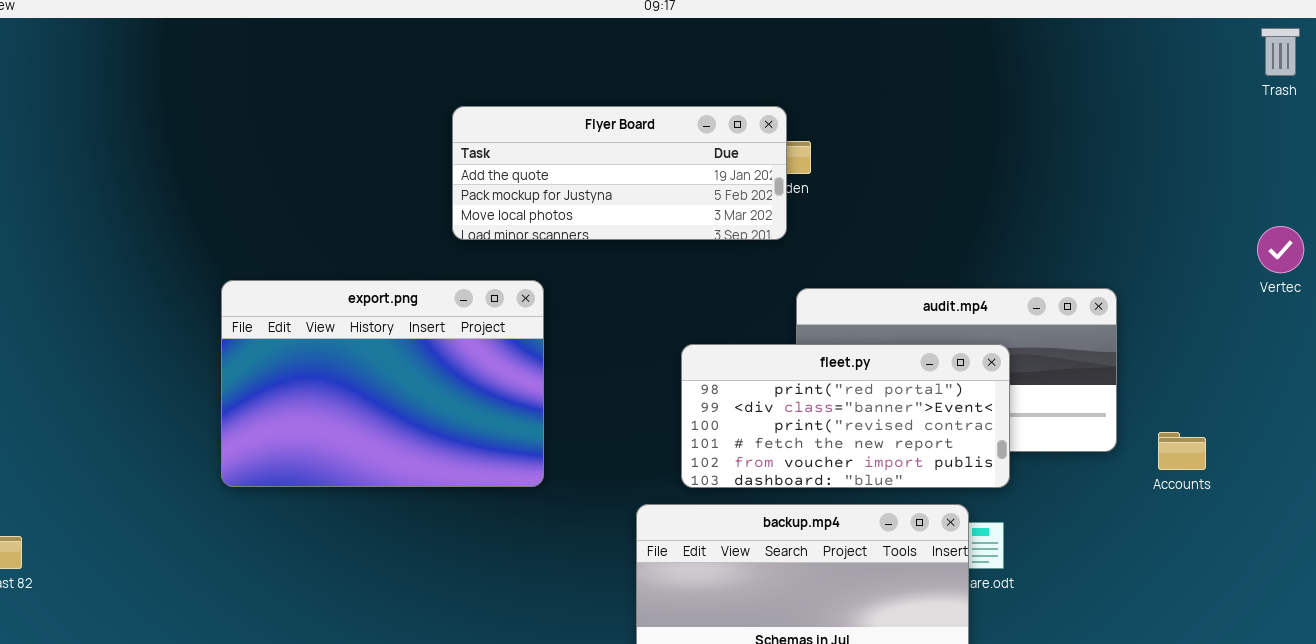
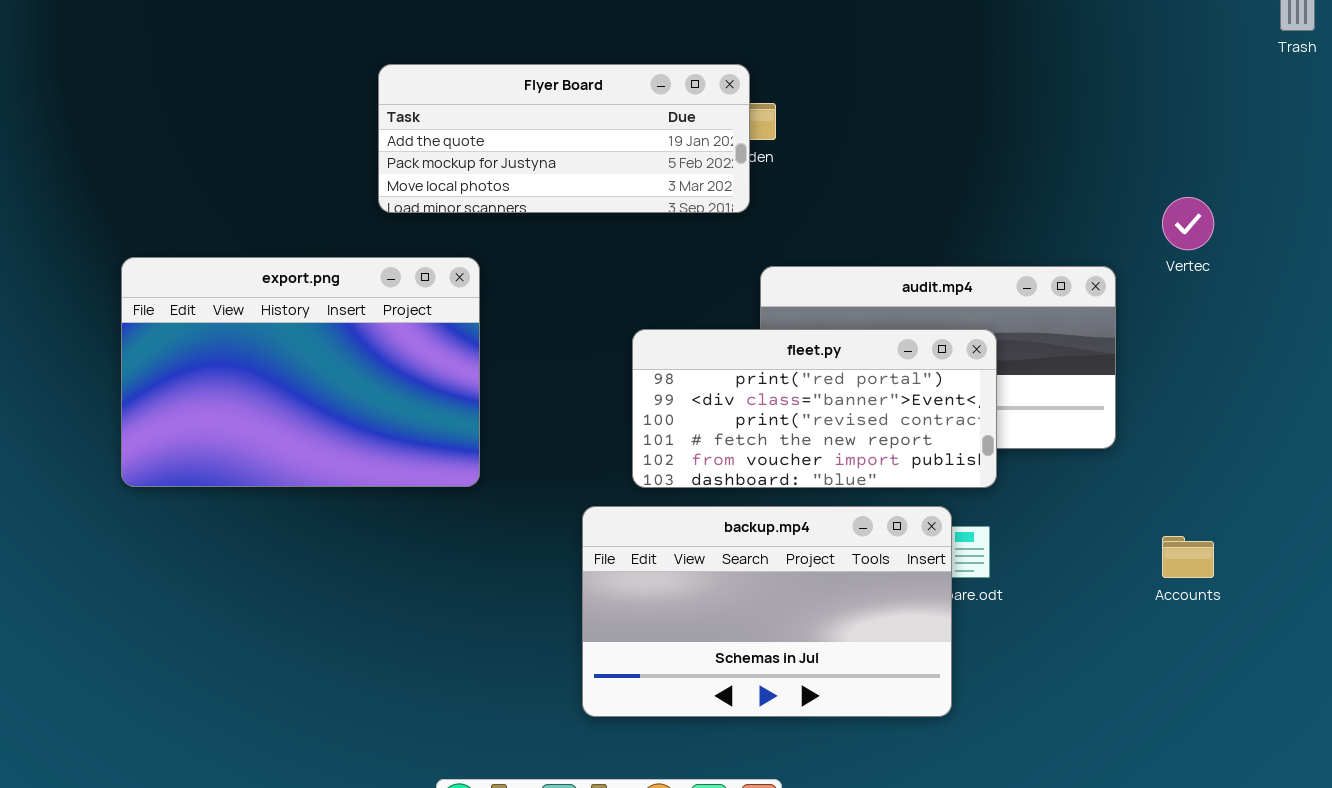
Vertec: [1257,226,1304,273] -> [1162,197,1214,250], moved
Accounts: [1158,432,1206,470] -> [1162,536,1214,578], moved

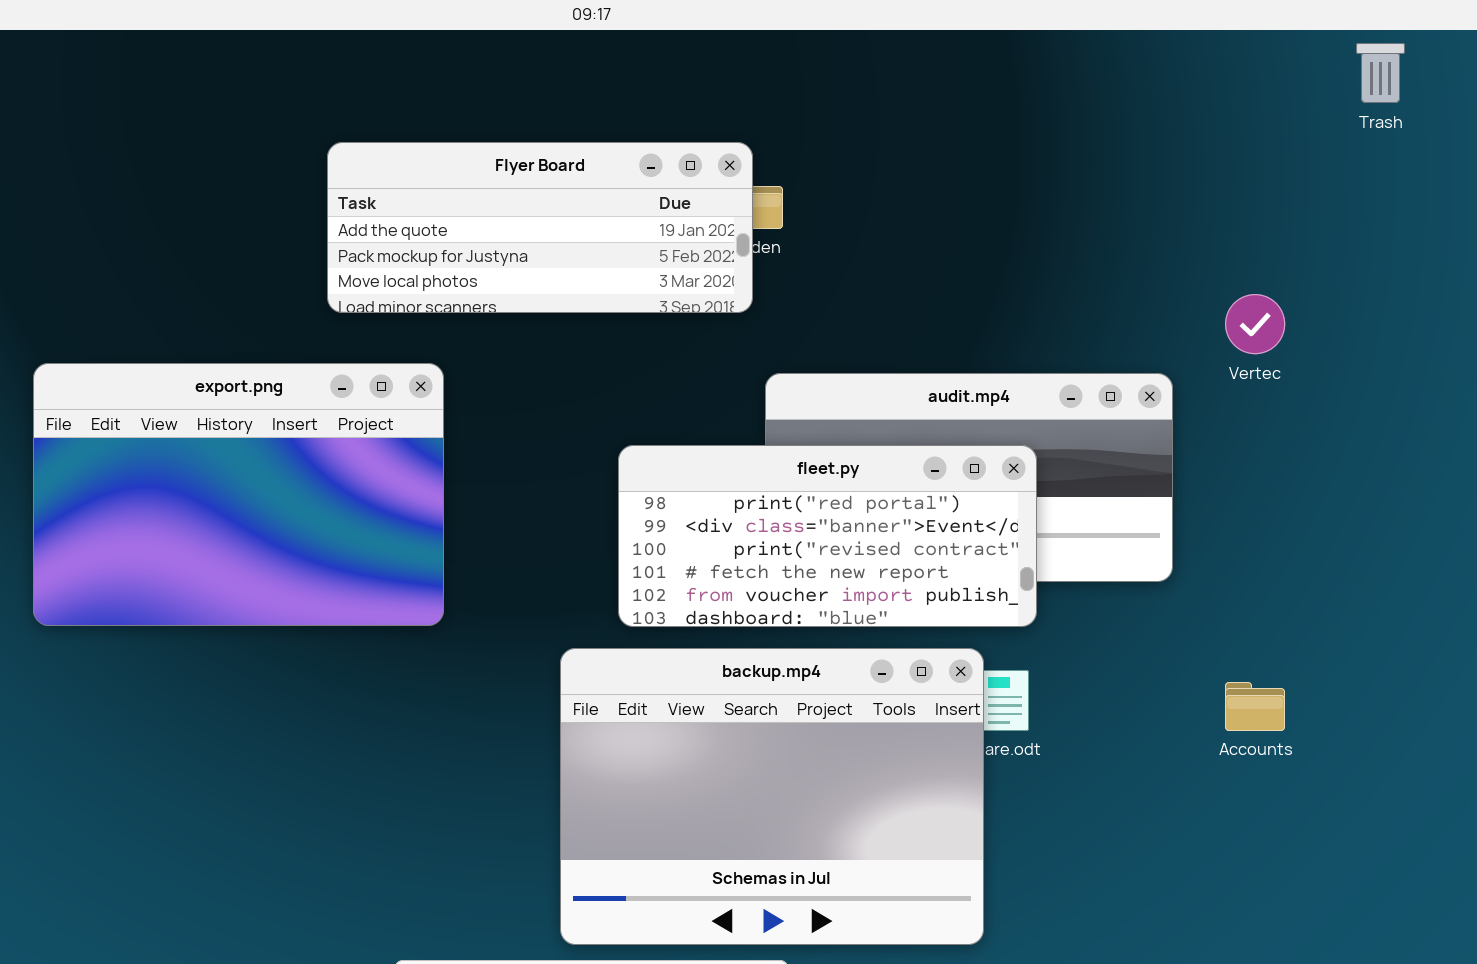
backup.mp4: [582,506,952,717] -> [560,648,984,945], resized

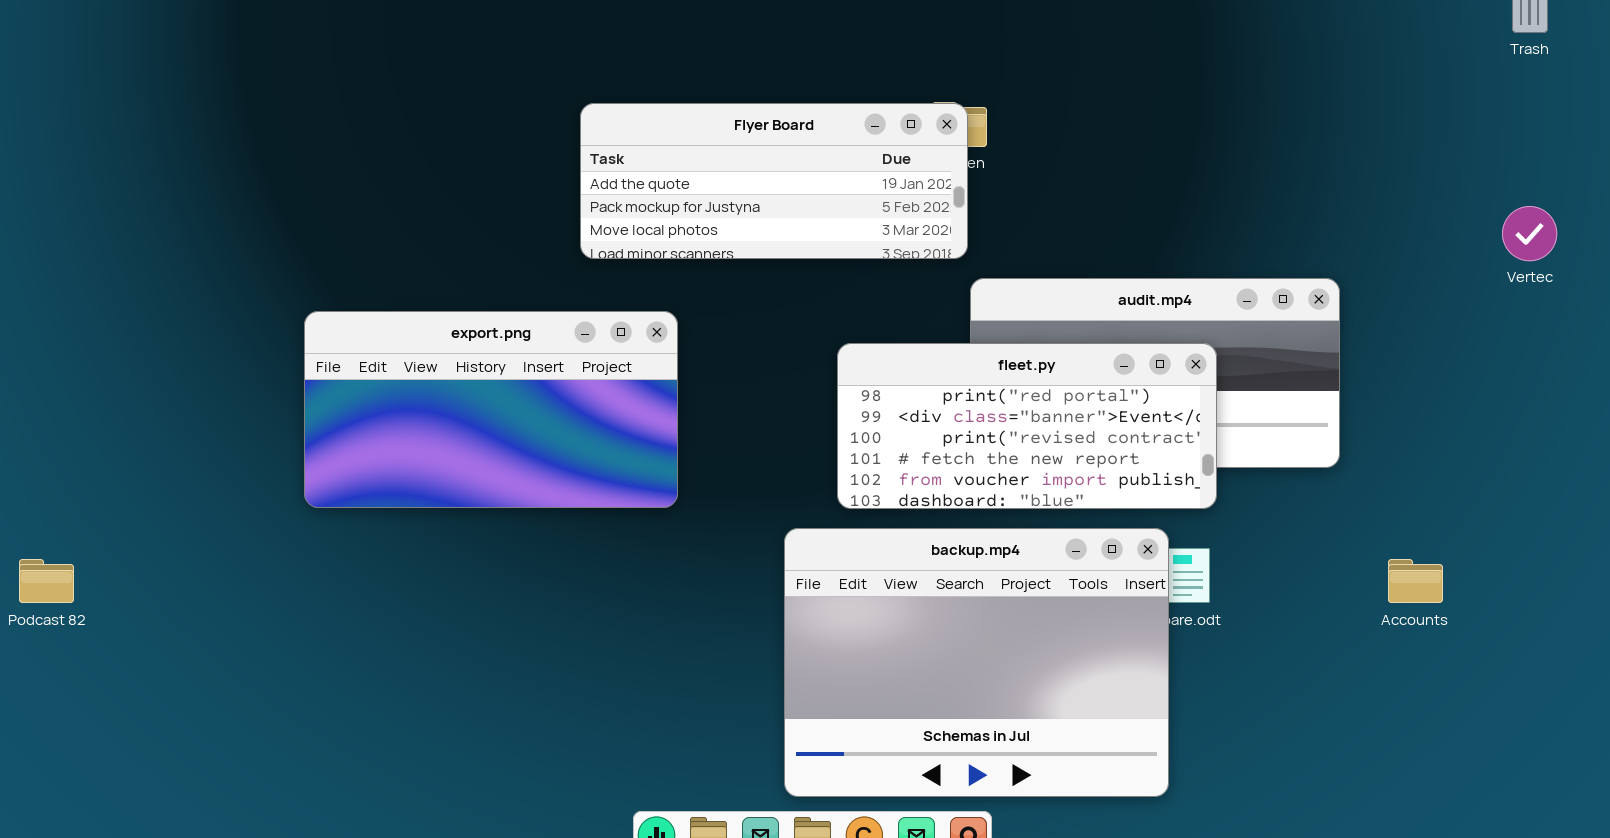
Flyer Board: [327,142,753,313] -> [580,103,968,259], moved
Vertec: [1225,294,1285,354] -> [1502,206,1557,261], moved
export.png: [33,363,444,626] -> [304,311,678,508], resized

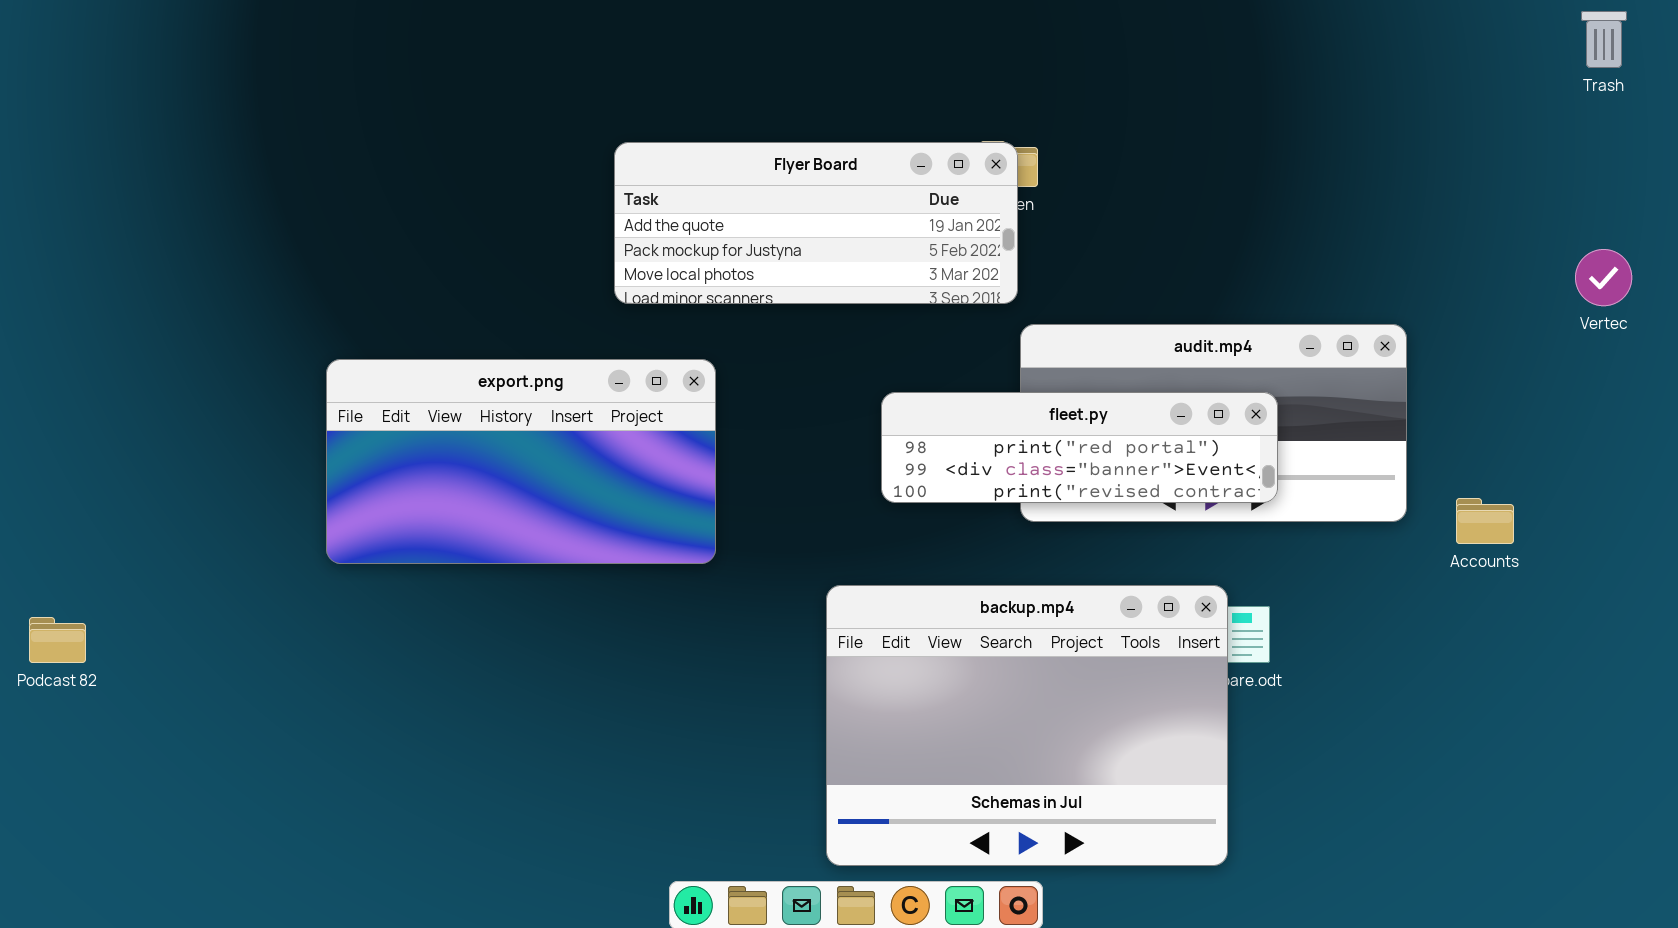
fleet.py: [837,343,1217,509] -> [881,392,1278,503], resized
Accounts: [1388,559,1443,603] -> [1456,498,1514,544], moved

